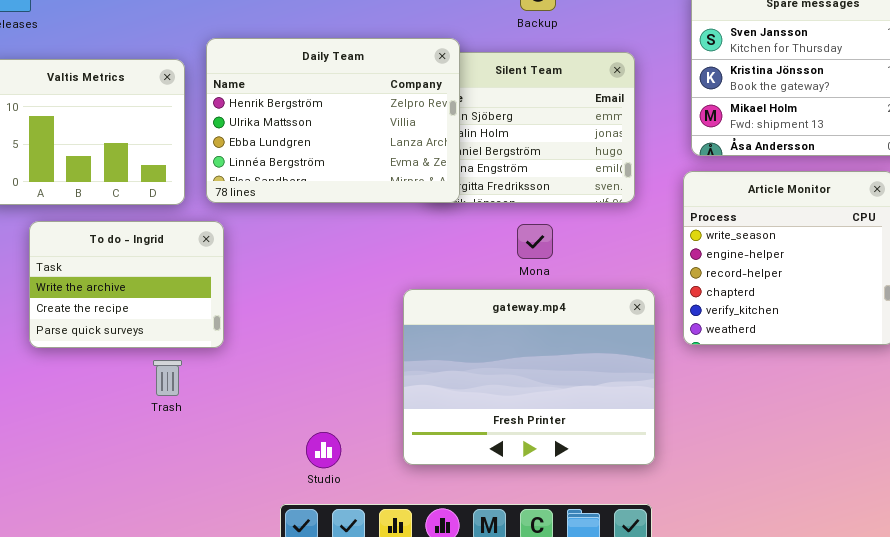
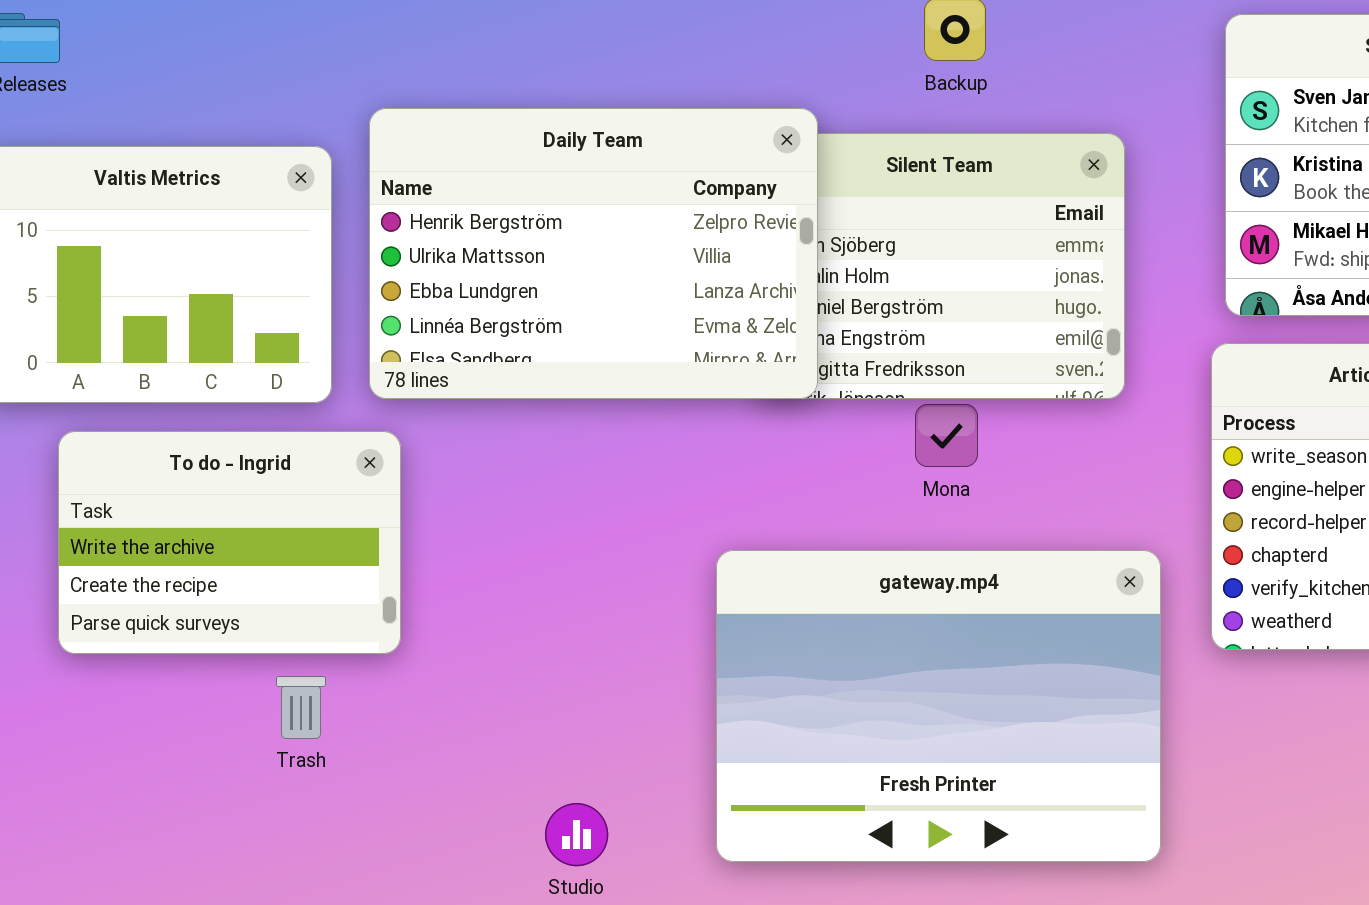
Mona: [517,224,553,259] -> [915,404,978,467], moved

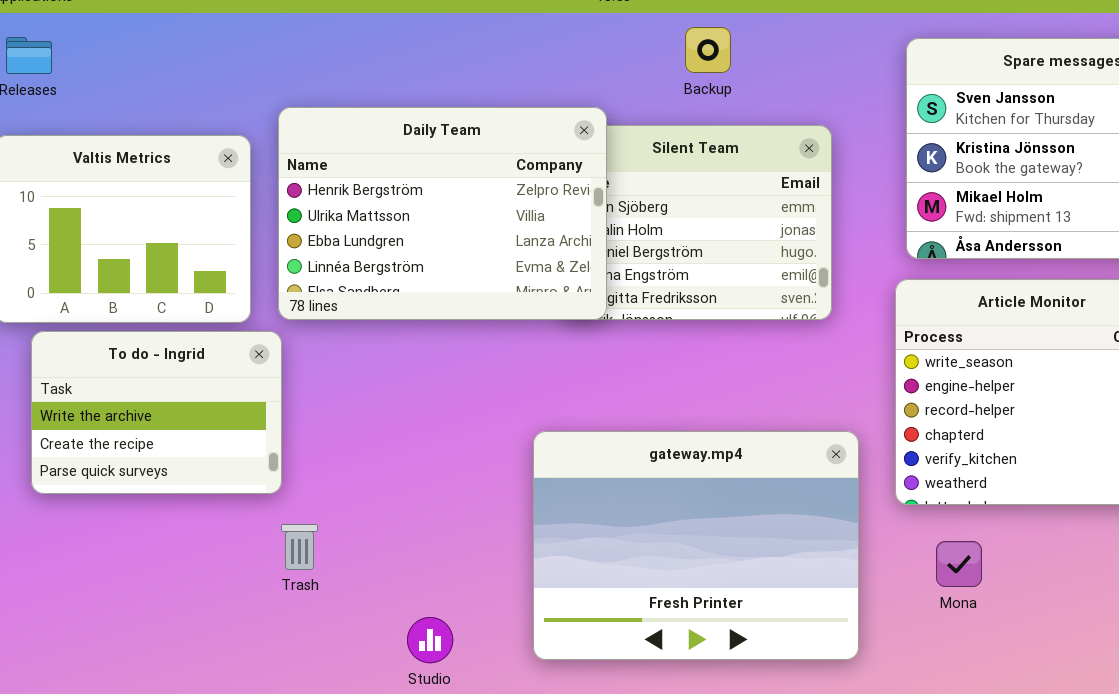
Mona: [915,404,978,467] -> [936,541,982,587], moved
To do - Ingrid: [58,431,401,654] -> [31,331,282,494], moved
Trash: [276,676,326,739] -> [281,524,318,570], moved

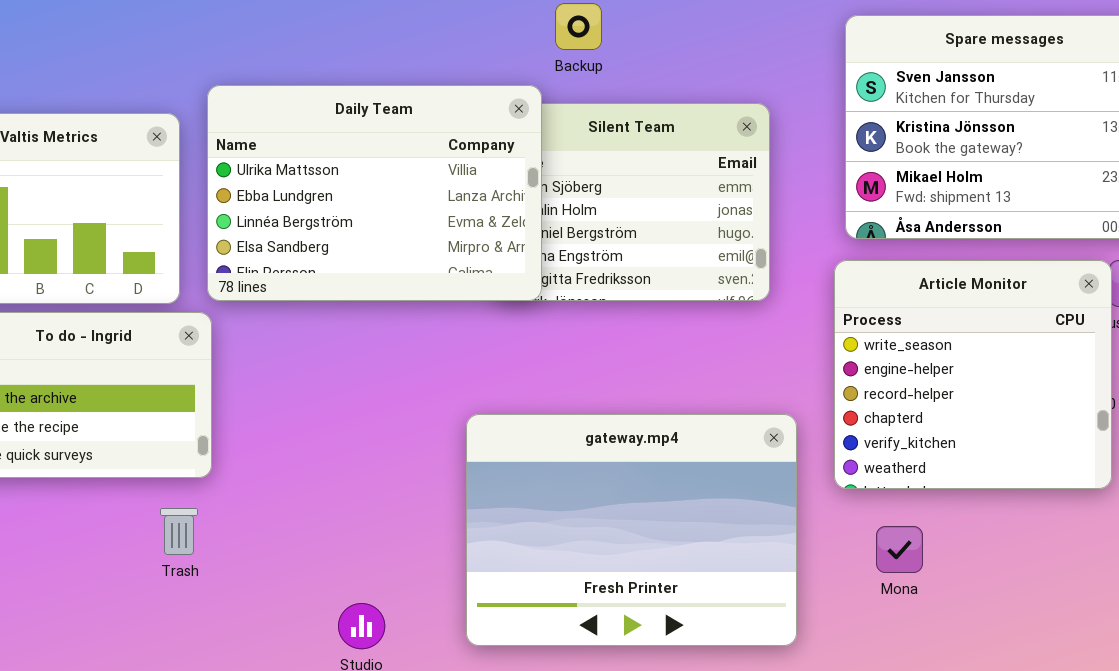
Backup: [685,27,731,73] -> [555,3,602,50], moved
Daily Team: [278,107,607,320] -> [207,85,542,301], scrolled down 1 row
Trash: [281,524,318,570] -> [160,508,198,555], moved

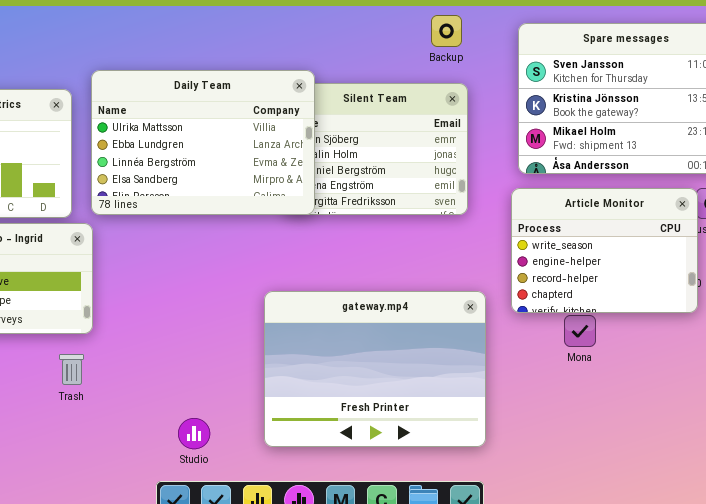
Backup: [555,3,602,50] -> [431,15,462,47], moved
Article Monitor: [834,260,1112,489] -> [511,188,698,313], resized
Mona: [876,526,923,573] -> [564,315,596,347], moved

